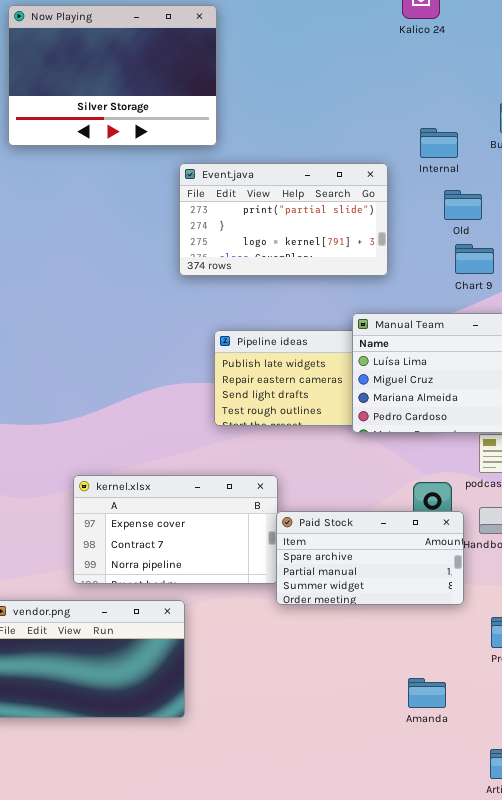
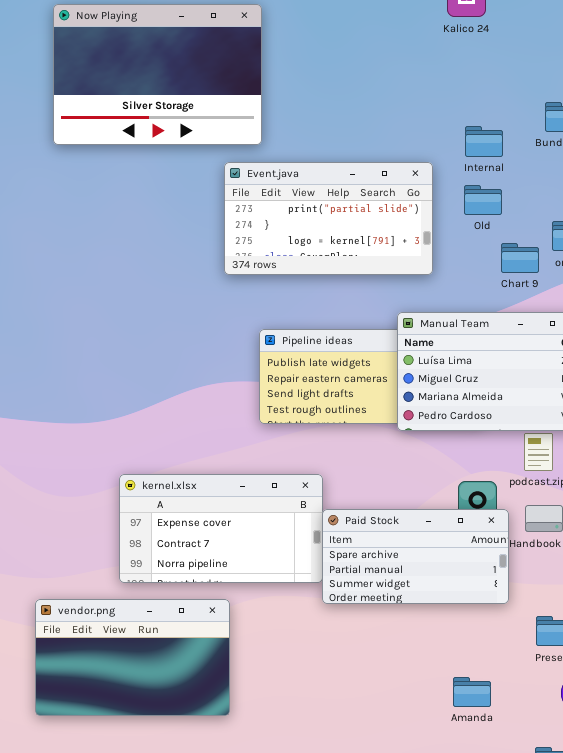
Old: [444,190,482,220] -> [464,185,502,215], moved

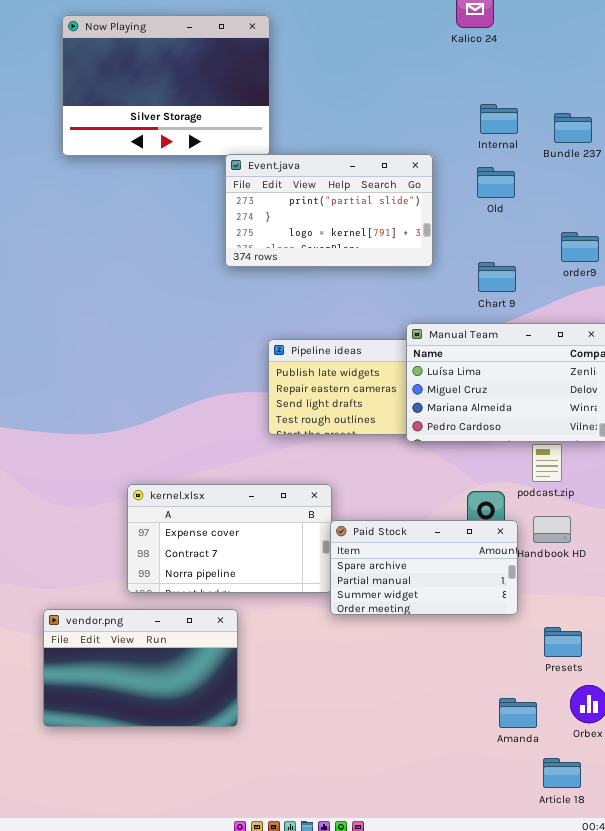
Internal: [465,126,503,157] -> [480,104,518,134], moved
Event.java: [224,162,433,275] -> [225,154,433,267], moved
Old: [464,185,502,215] -> [477,167,515,198], moved
Chart 9: [501,243,539,273] -> [478,262,516,292], moved
Amanda: [453,677,491,707] -> [499,698,537,728], moved

